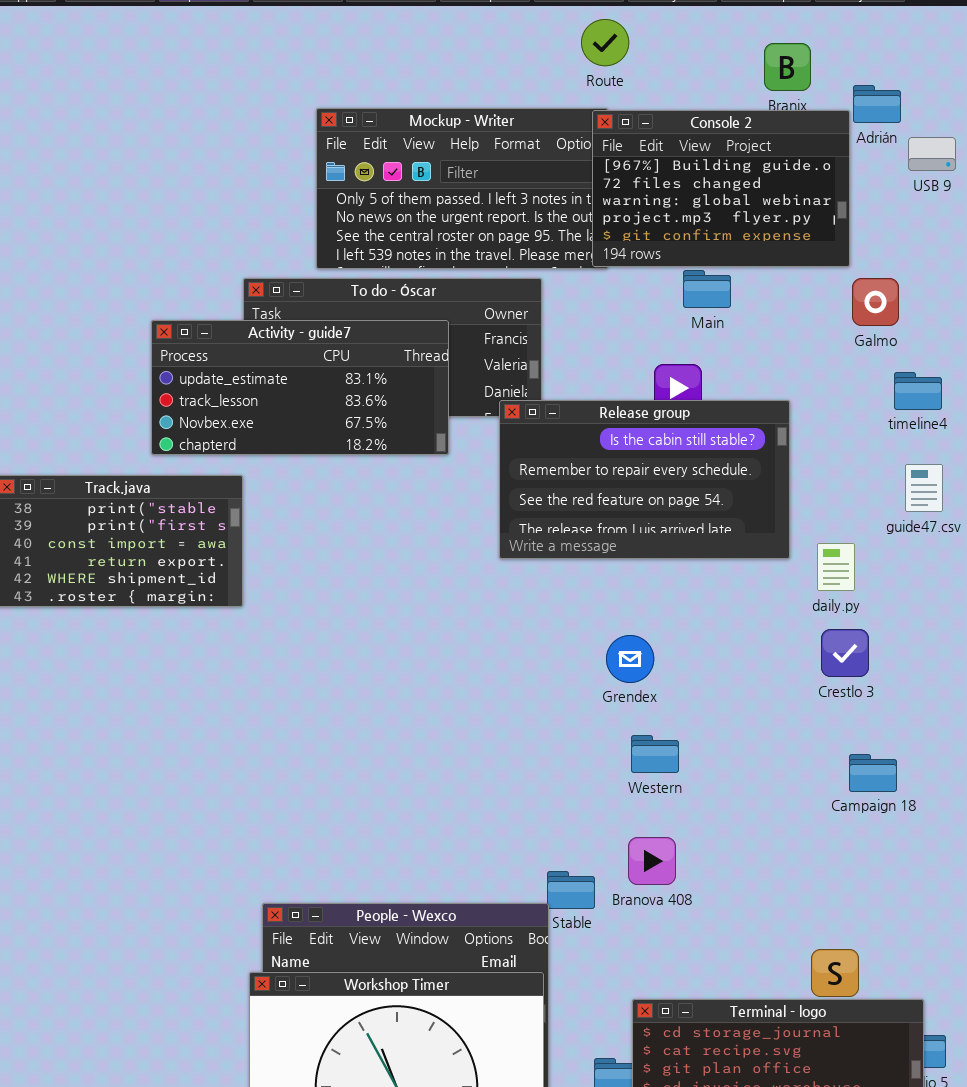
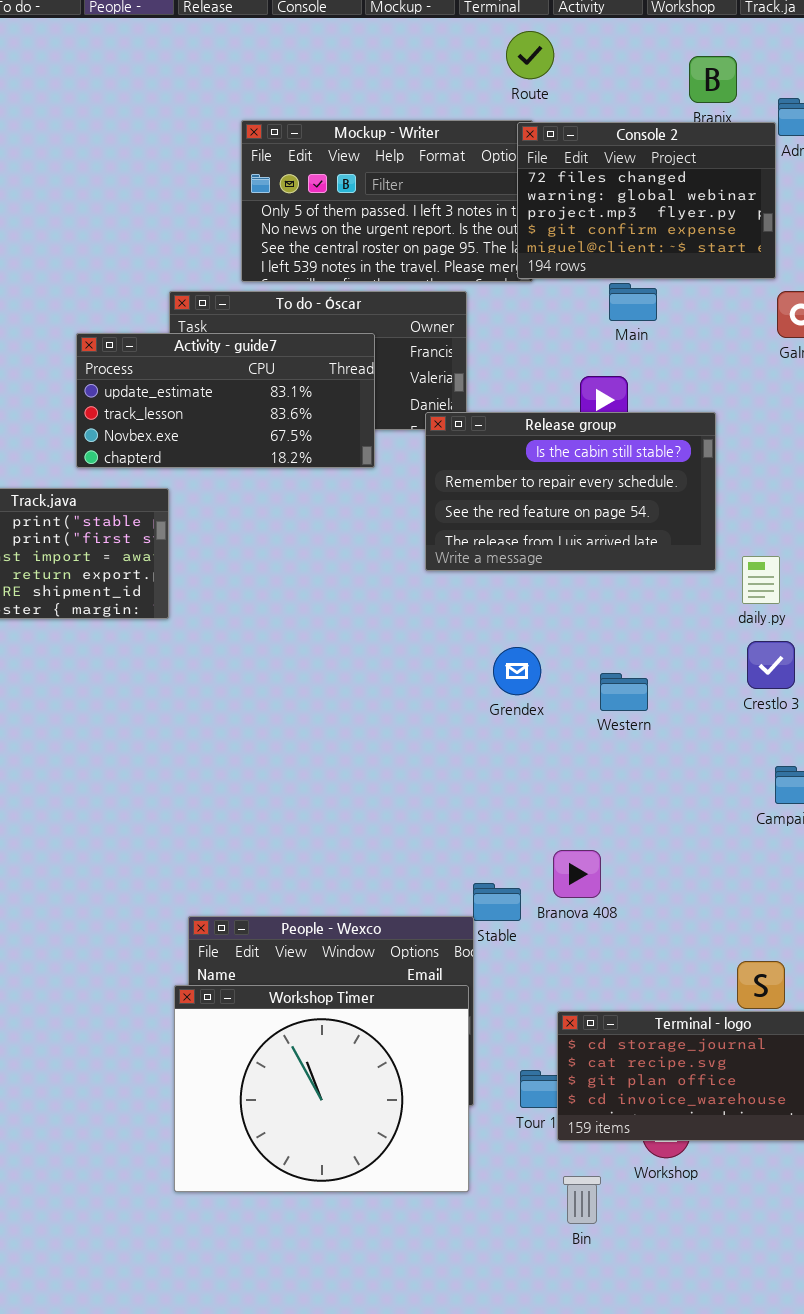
Console 2: [592,110,850,267] -> [517,122,776,279], scrolled down 1 row
Grendex: [606,635,654,683] -> [493,647,541,695], moved
Western: [631,735,679,773] -> [600,673,648,711], moved

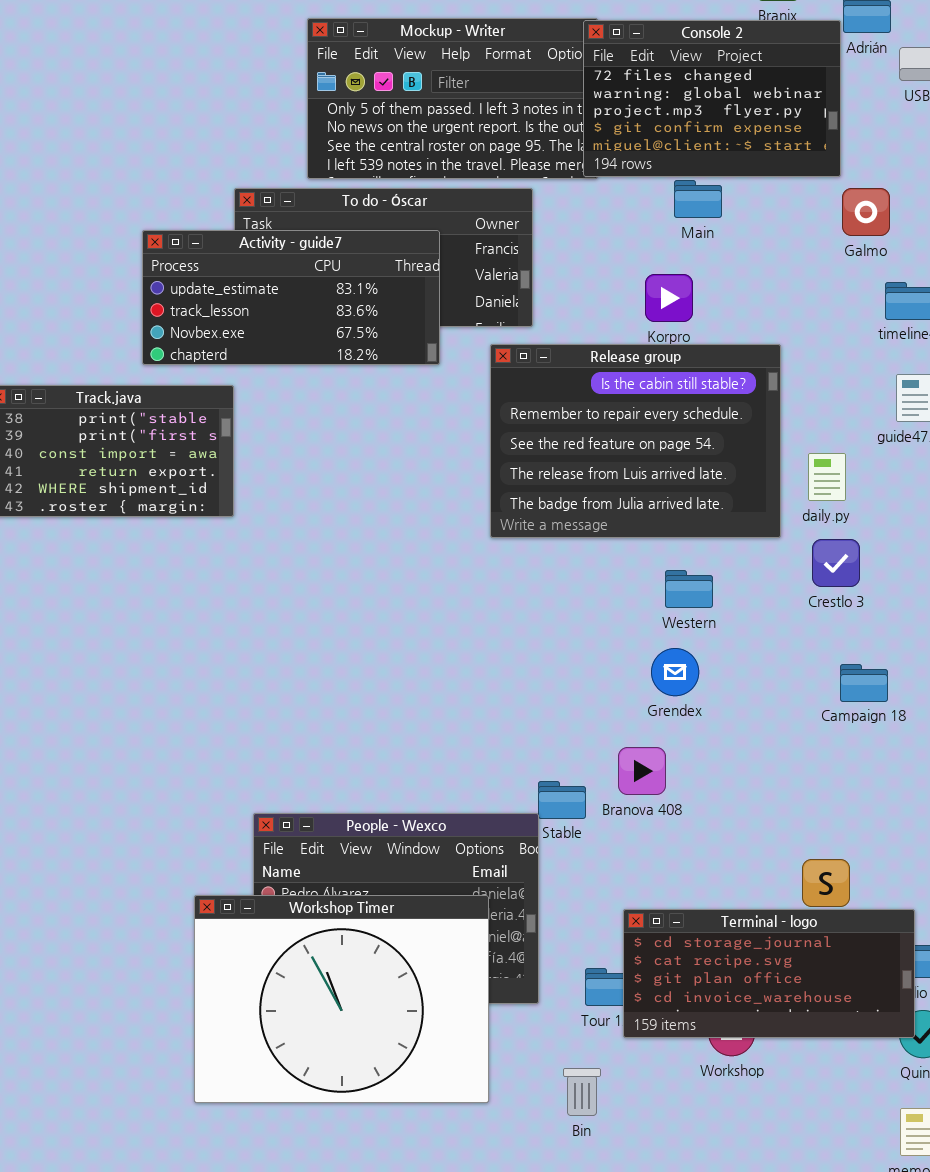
Release group: [425,412,716,571] -> [490,344,781,538], moved, resized
Grendex: [493,647,541,695] -> [651,648,699,696], moved
Workshop Timer: [174,985,469,1192] -> [194,895,489,1103], moved
Bin: [563,1176,601,1224] -> [563,1068,601,1116], moved

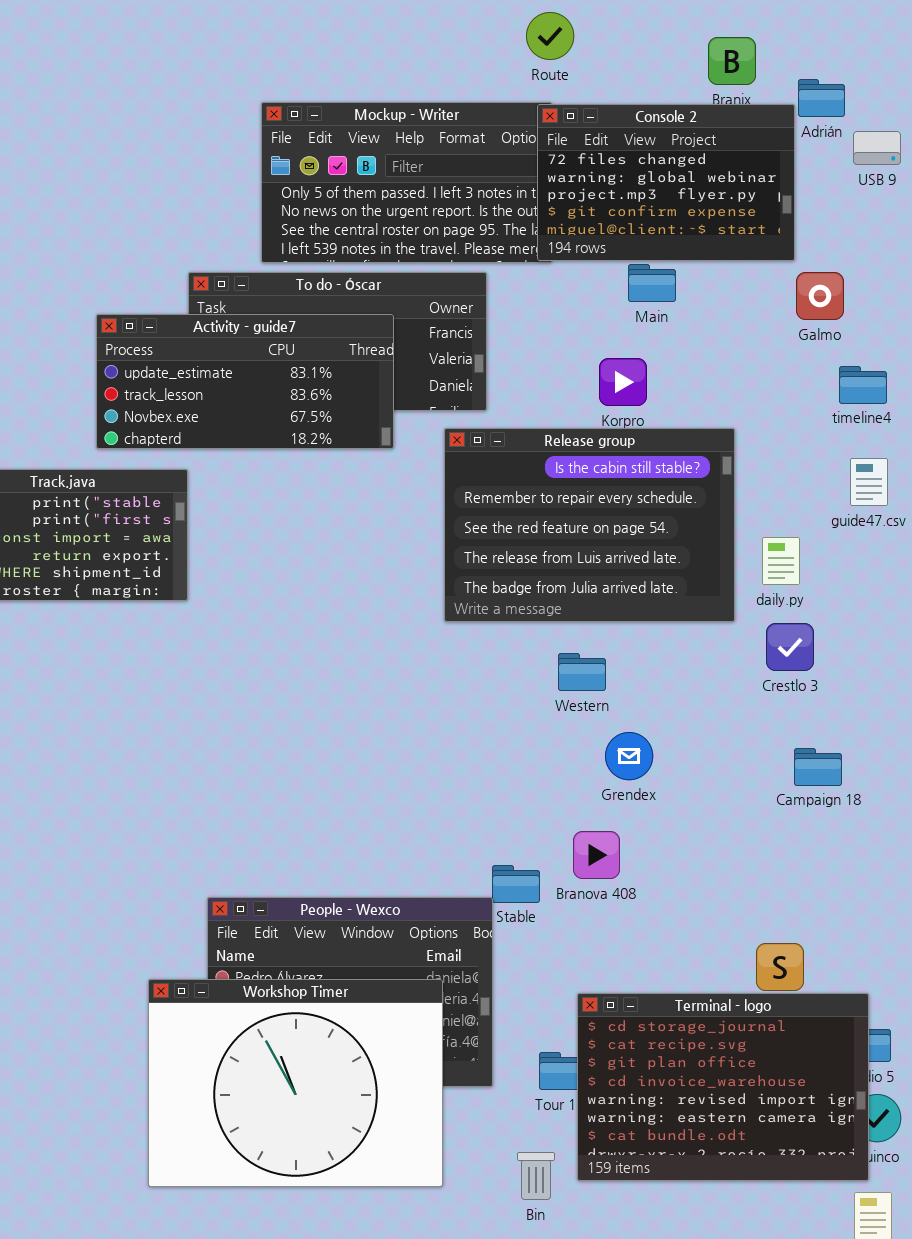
Western: [665,570,713,608] -> [558,653,606,691], moved
Terminal - logo: [623,909,915,1038] -> [577,993,869,1181], resized

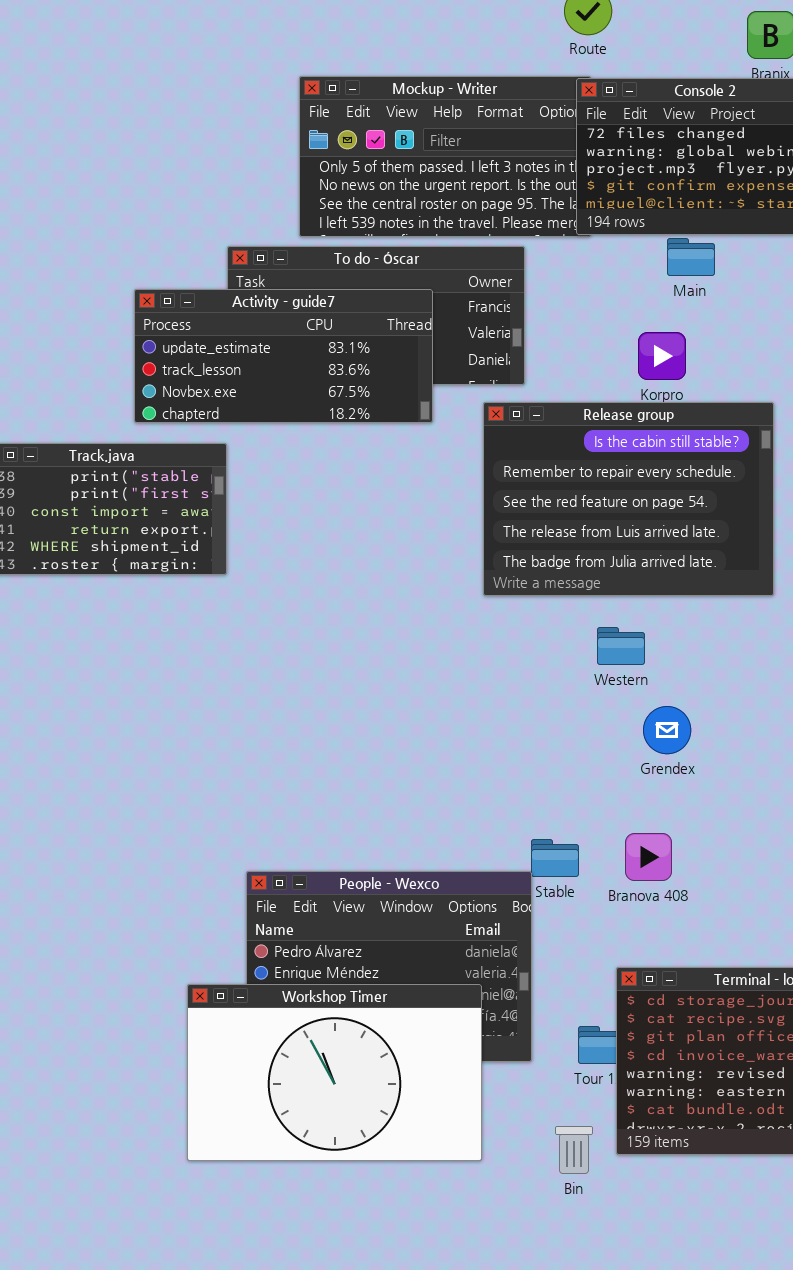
Branova 408: [573,831,620,879] -> [625,833,672,881], moved
Workshop Timer: [148,979,443,1187] -> [187,984,482,1161], resized

